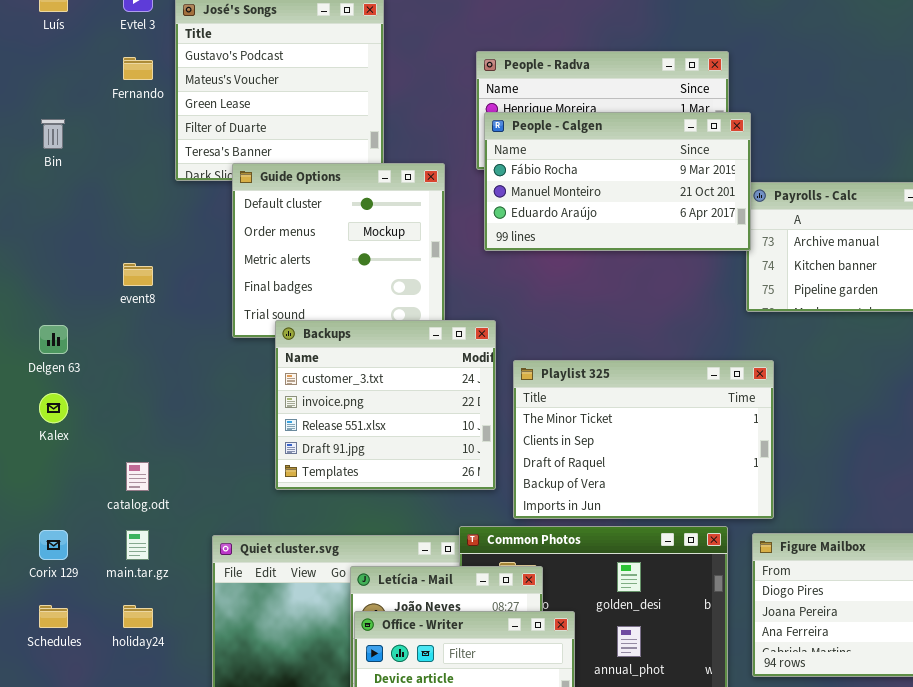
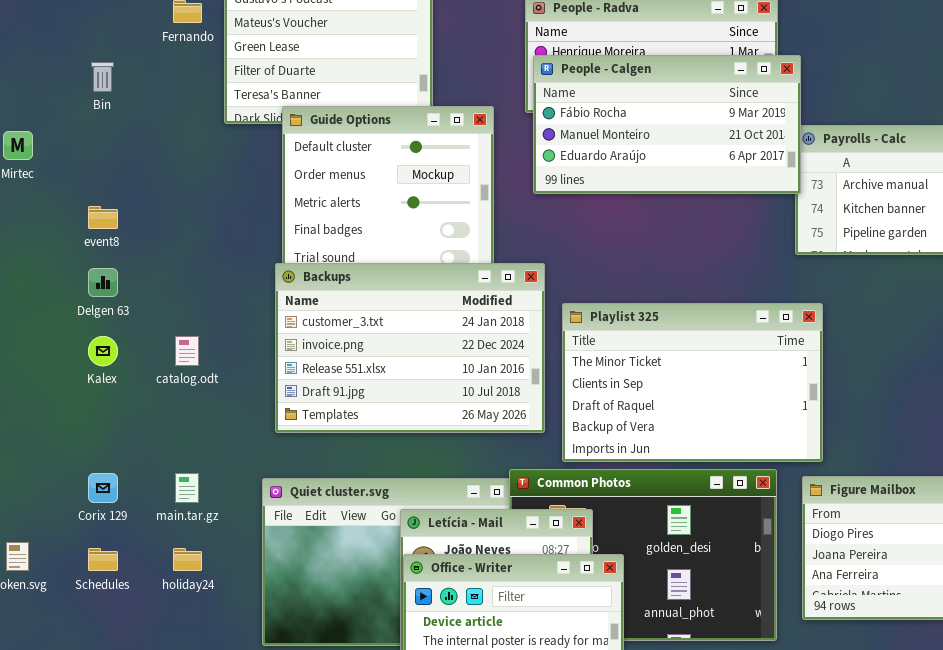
event8: [123,263,153,286] -> [88,206,118,229], moved
Backups: [275,320,496,490] -> [275,263,545,433], resized
catalog.odt: [126,462,149,491] -> [175,336,199,366], moved

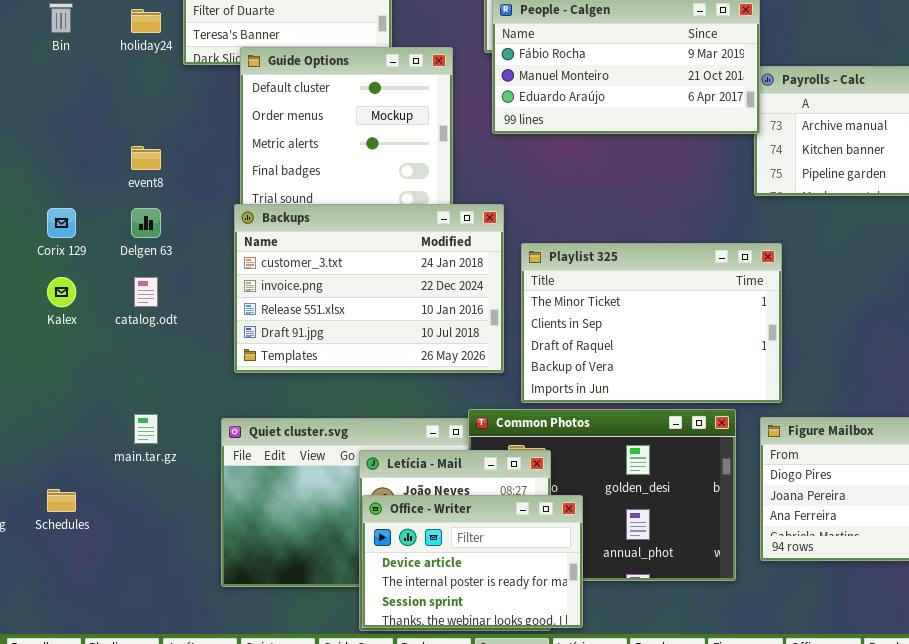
event8: [88,206,118,229] -> [131,146,161,170], moved
Delgen 63: [88,268,118,297] -> [131,208,161,238], moved
Corix 129: [88,473,118,503] -> [47,208,76,238], moved
holiday24: [173,548,202,571] -> [131,9,161,33], moved

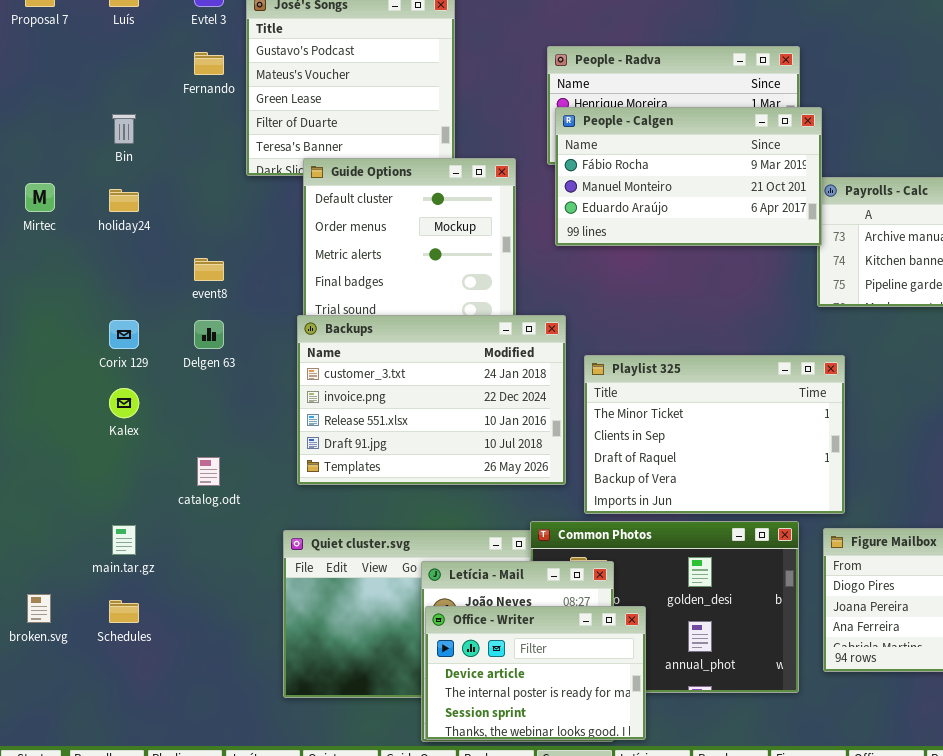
holiday24: [131,9,161,33] -> [109,189,139,212], moved
catalog.odt: [134,277,158,307] -> [197,457,220,486], moved
main.tar.gz: [134,414,158,444] -> [112,525,136,555], moved

